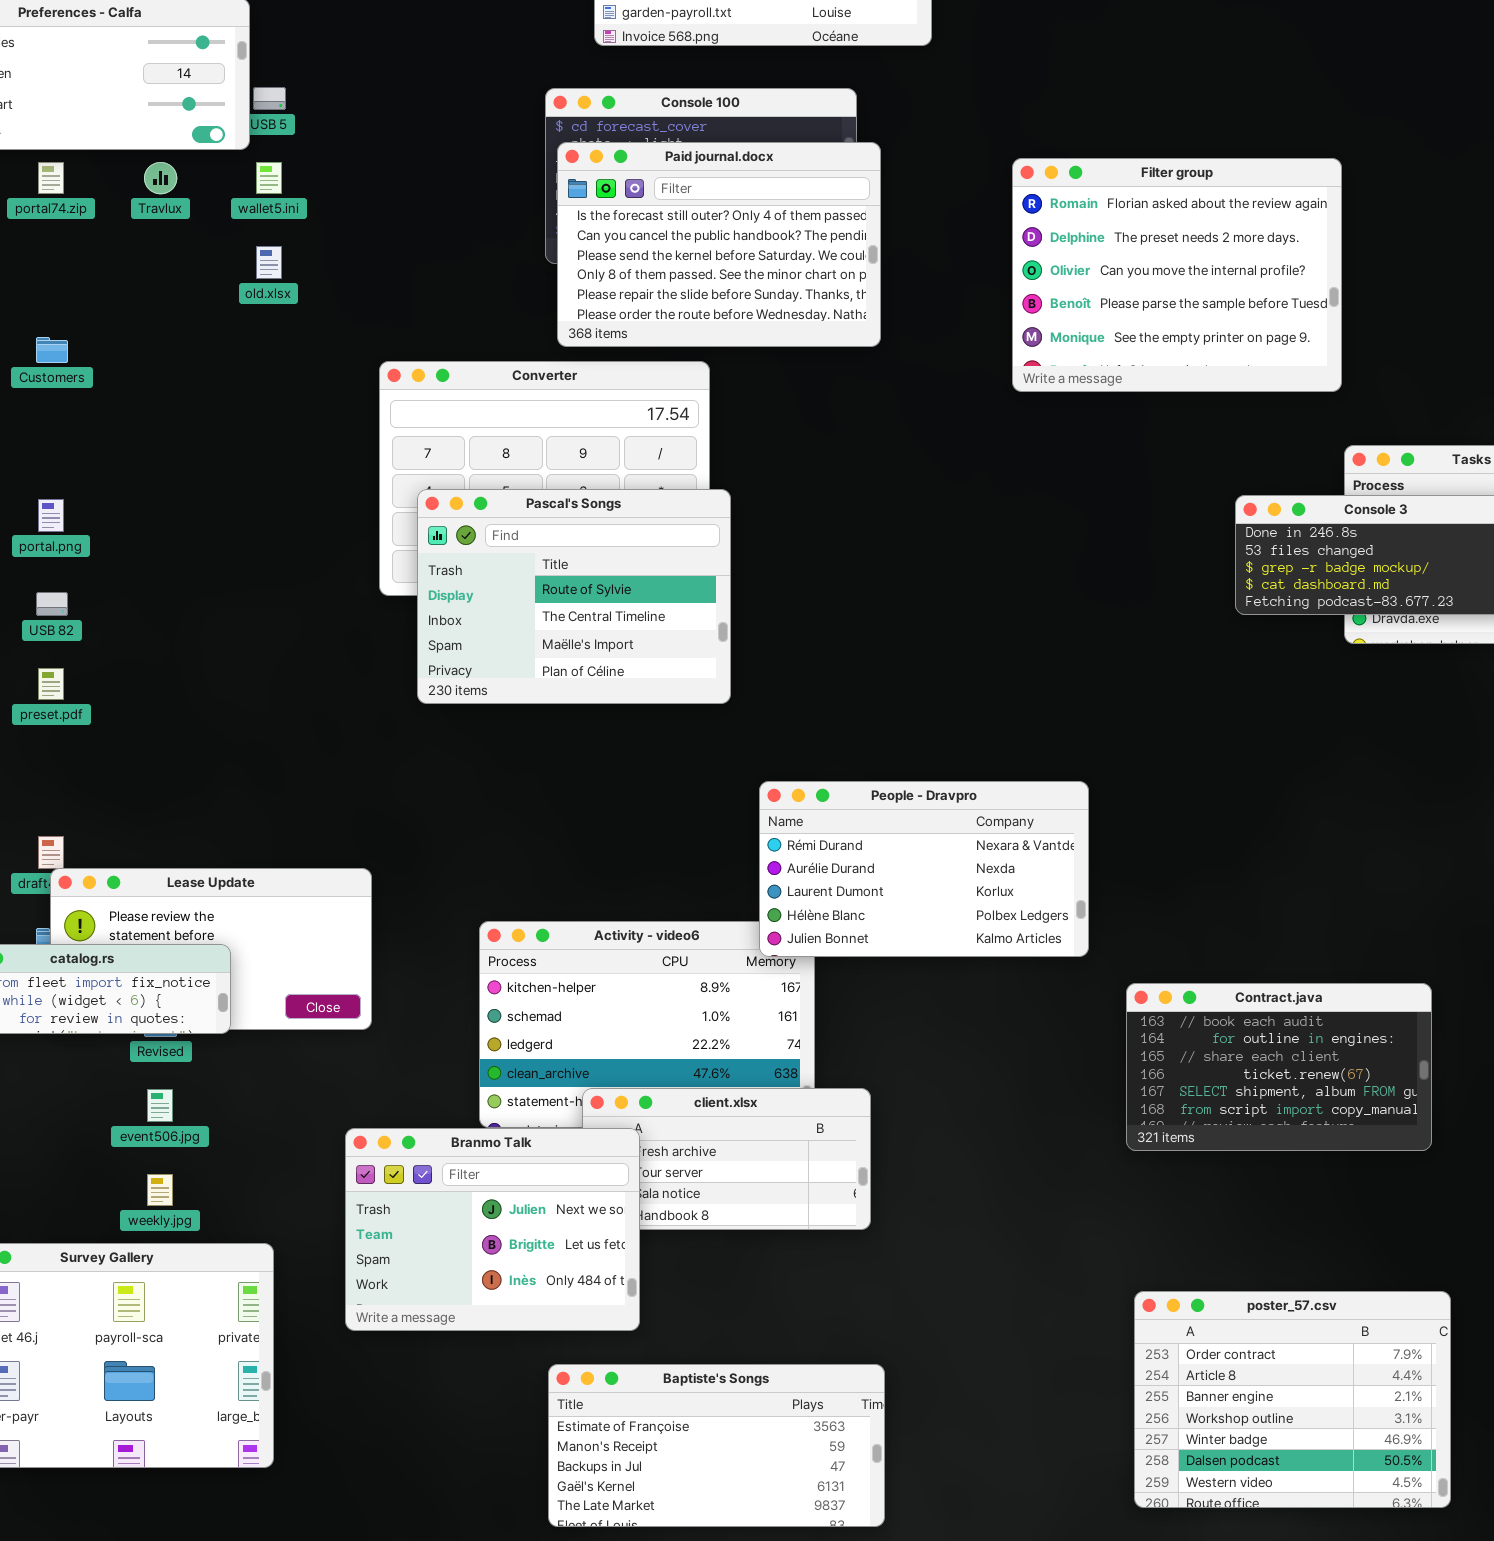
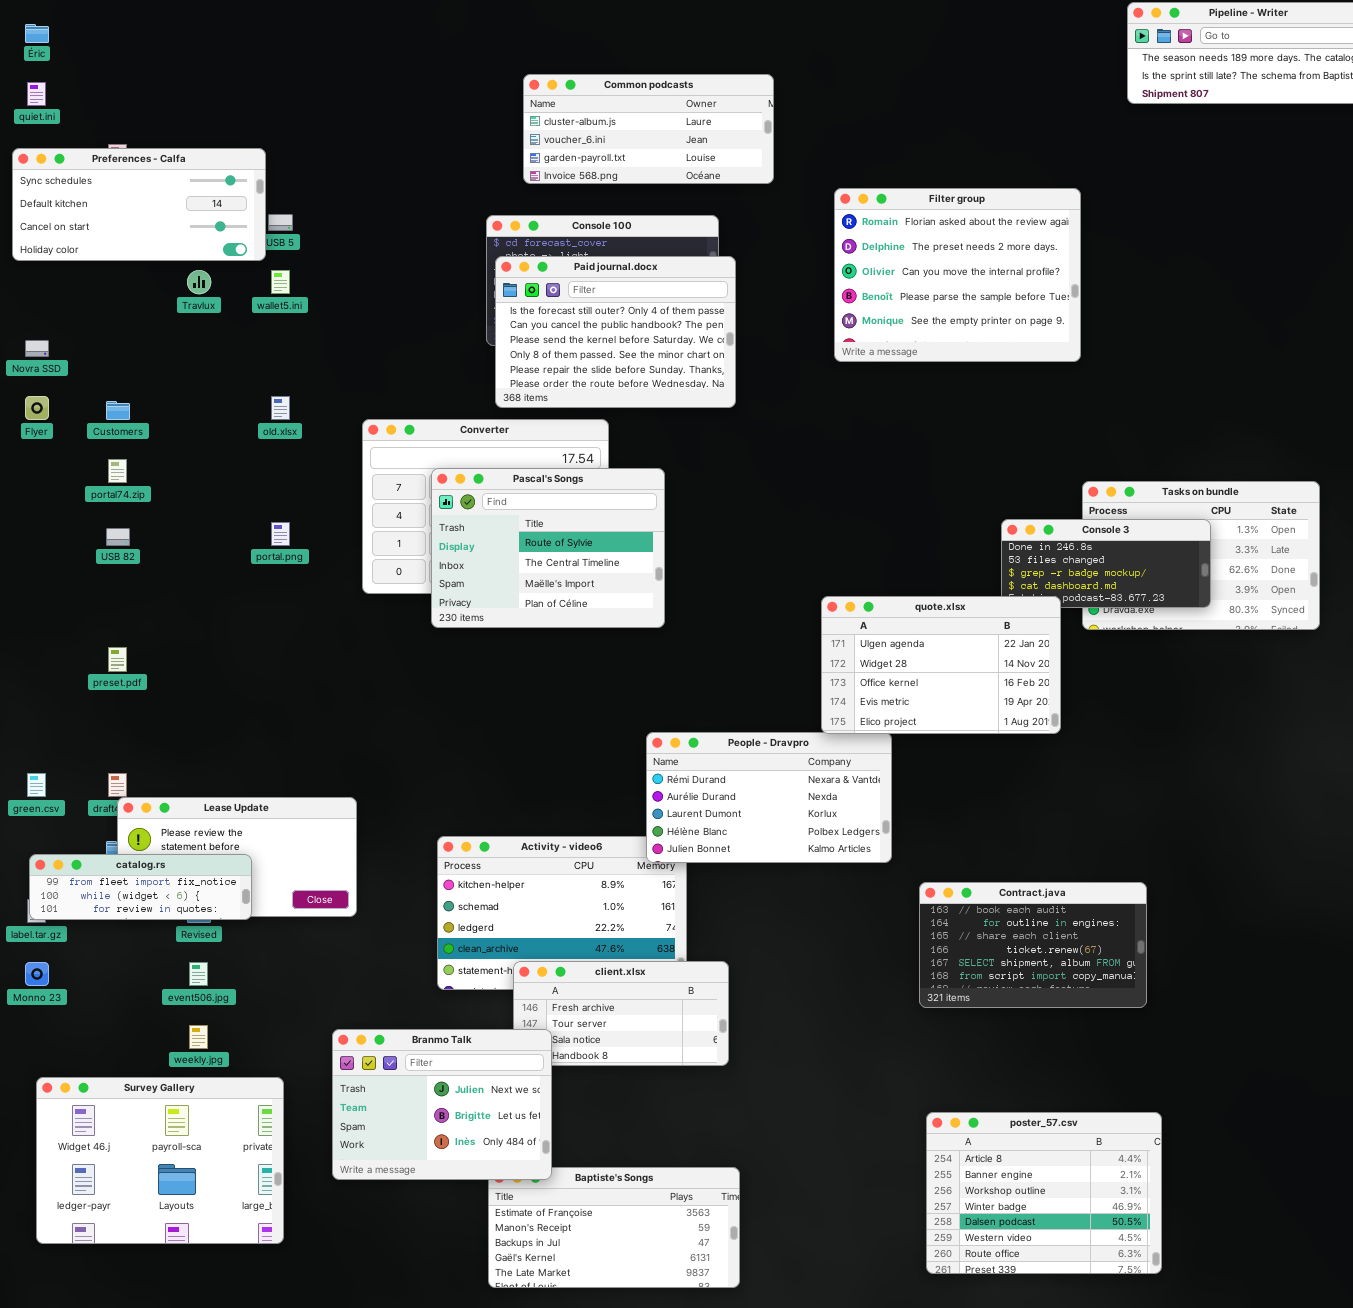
Filter group: [1012,158,1342,392] -> [834,188,1081,362], moved
portal74.zip: [38,162,64,194] -> [108,459,127,483], moved
old.xlsx: [256,246,282,279] -> [271,396,290,420], moved
Pascal's Songs: [417,489,731,704] -> [431,468,665,628], moved
portal.png: [38,499,64,532] -> [271,522,290,546], moved
USB 82: [36,592,68,616] -> [106,528,130,546], moved
quote.xlsx: none -> [821,596,1061,734], opened
Branmo Talk: [345,1128,640,1331] -> [332,1029,552,1180], moved
poster_57.csv: [1134,1291,1451,1508] -> [926,1112,1162,1274], scrolled down 1 row

